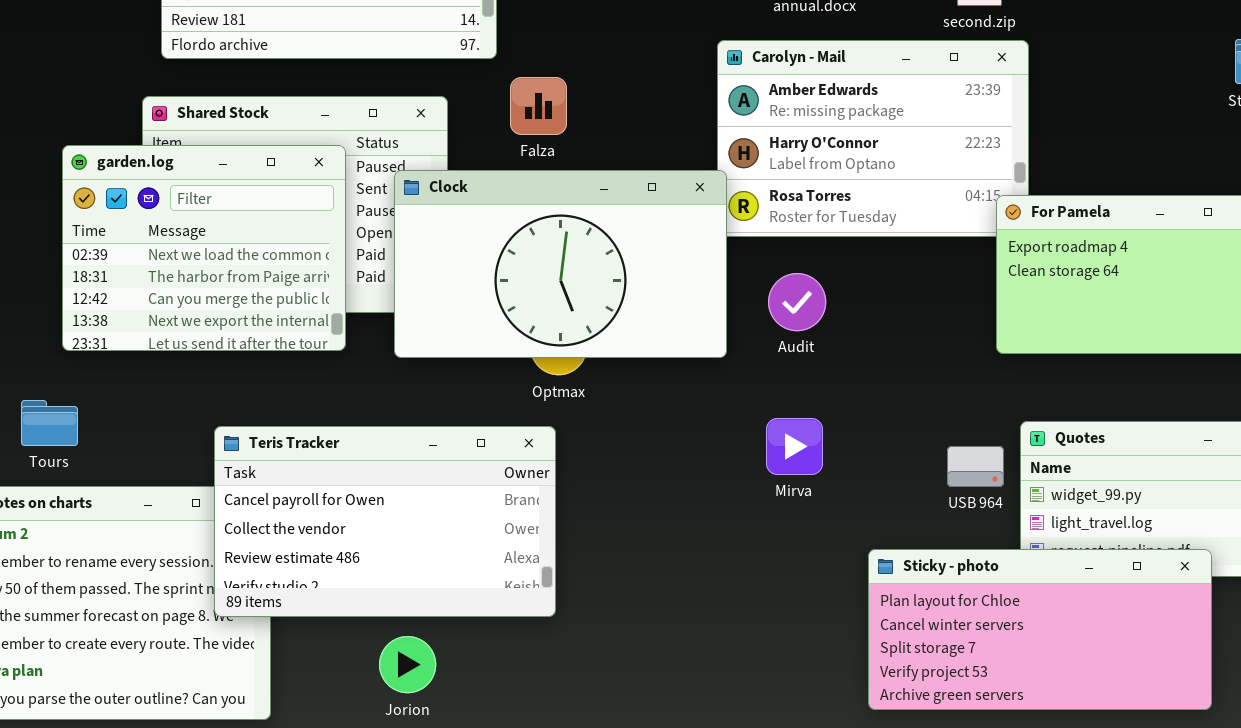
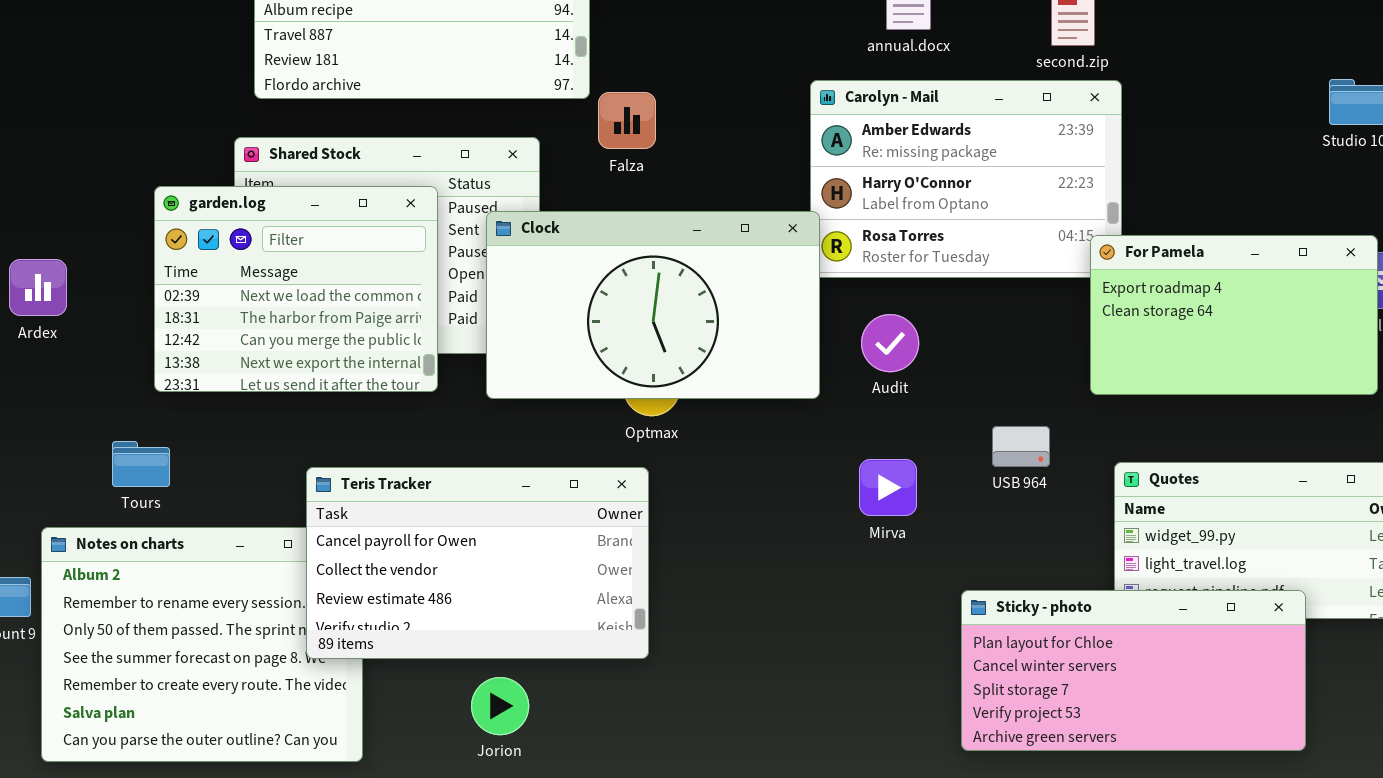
Falza: [510,77,567,135] -> [598,92,656,149], moved
USB 964: [947,446,1004,487] -> [992,426,1050,467], moved

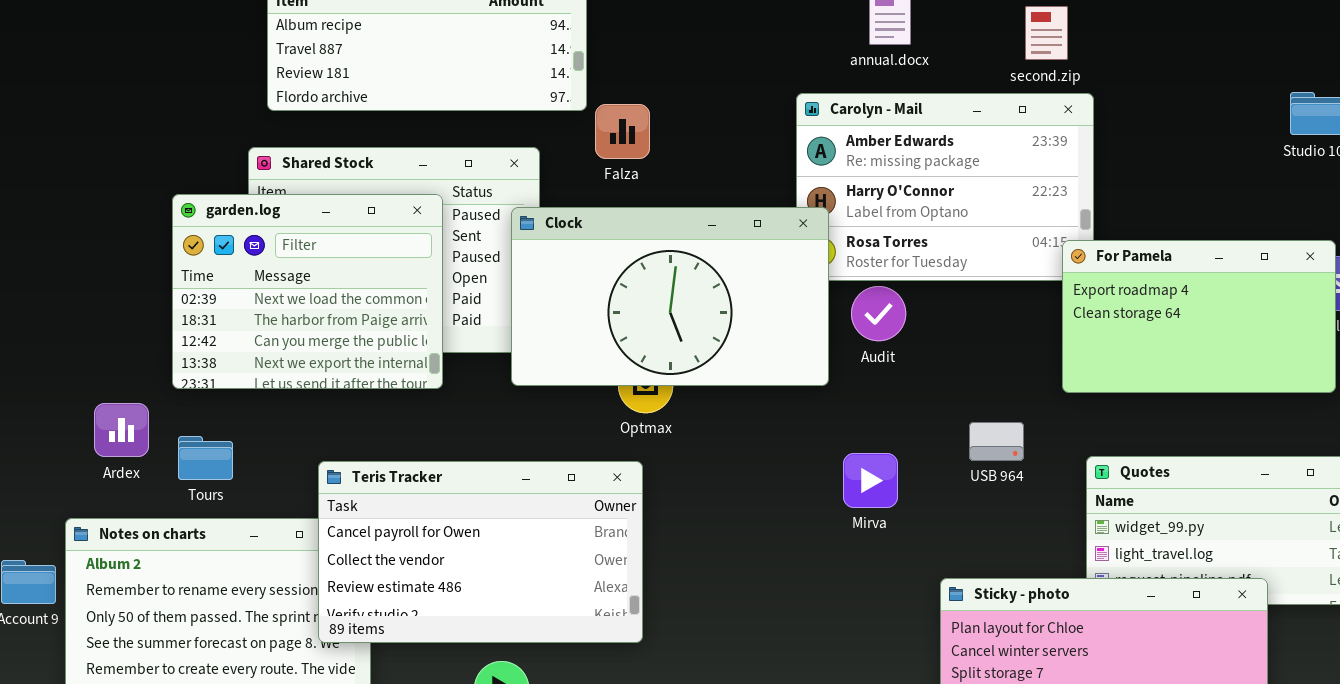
Clock: [486,211,820,399] -> [511,207,829,386], moved
Ardex: [9,259,67,316] -> [94,403,149,457], moved
Audit: [861,314,919,372] -> [851,286,906,341], moved
Tours: [112,441,170,487] -> [178,436,233,480], moved

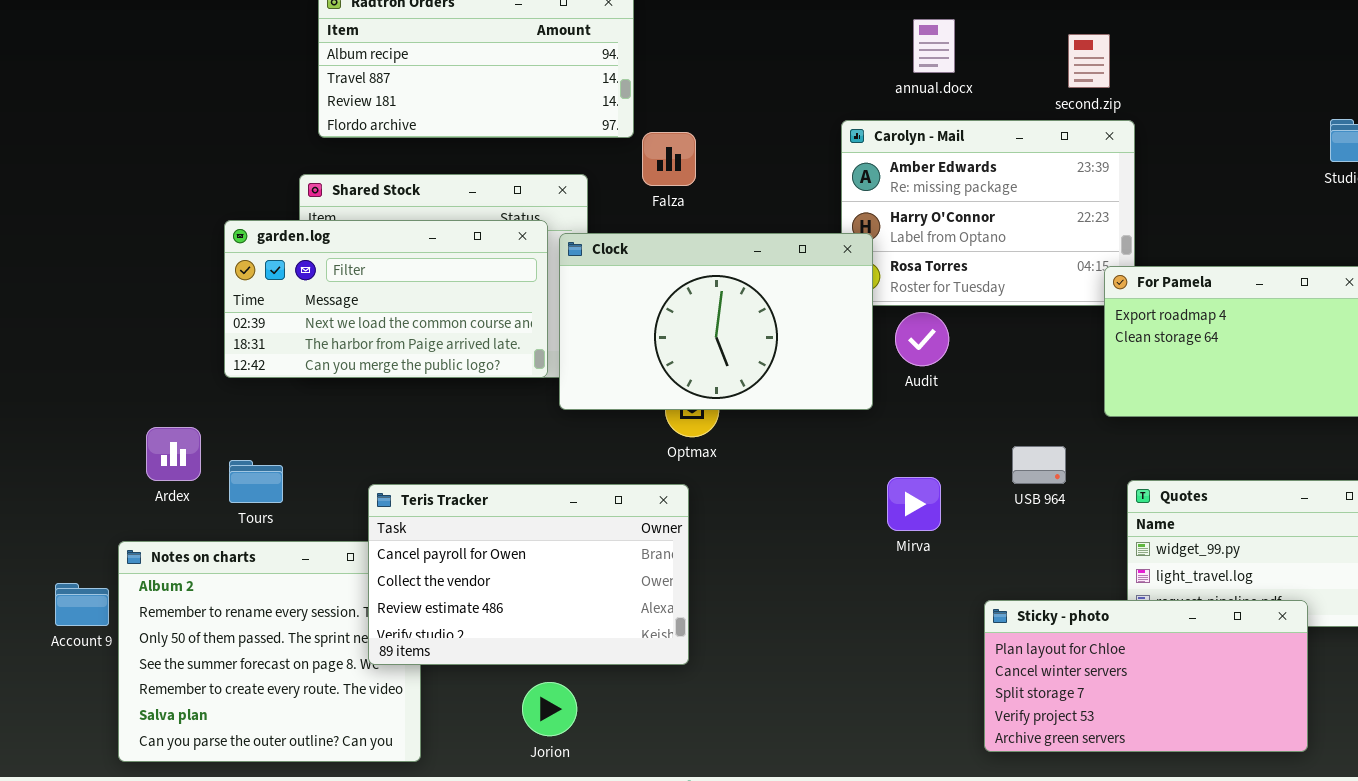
garden.log: [172,194,443,389] -> [224,220,548,378], resized

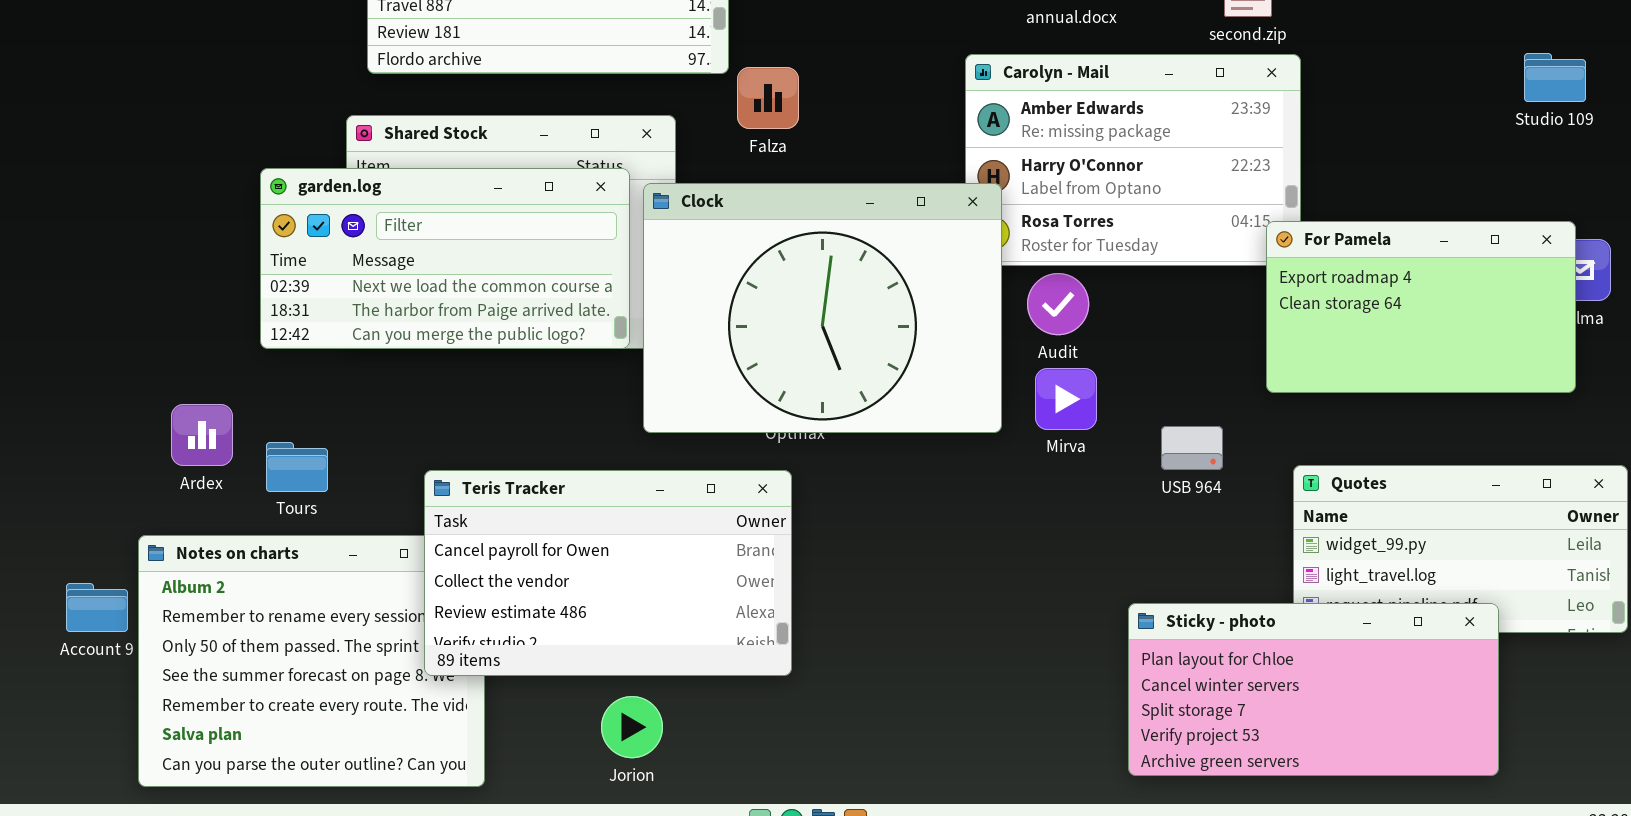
Clock: [559,233,873,410] -> [643,183,1002,433], resized
Mirva: [887,477,941,531] -> [1035,368,1097,430], moved

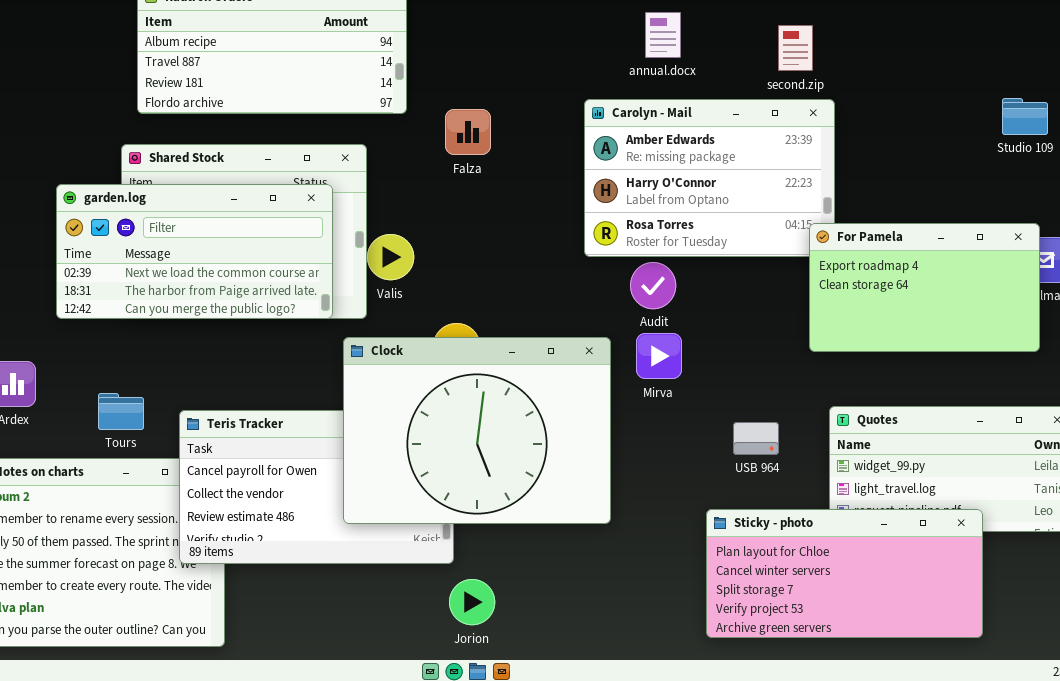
Falza: [737,67,799,129] -> [445,109,491,155], moved
Clock: [643,183,1002,433] -> [343,337,611,524], moved
USB 964: [1161,426,1223,470] -> [733,422,779,455], moved
Tours: [266,442,328,492] -> [98,393,144,430], moved
Jorion: [601,696,663,758] -> [449,579,495,625], moved

